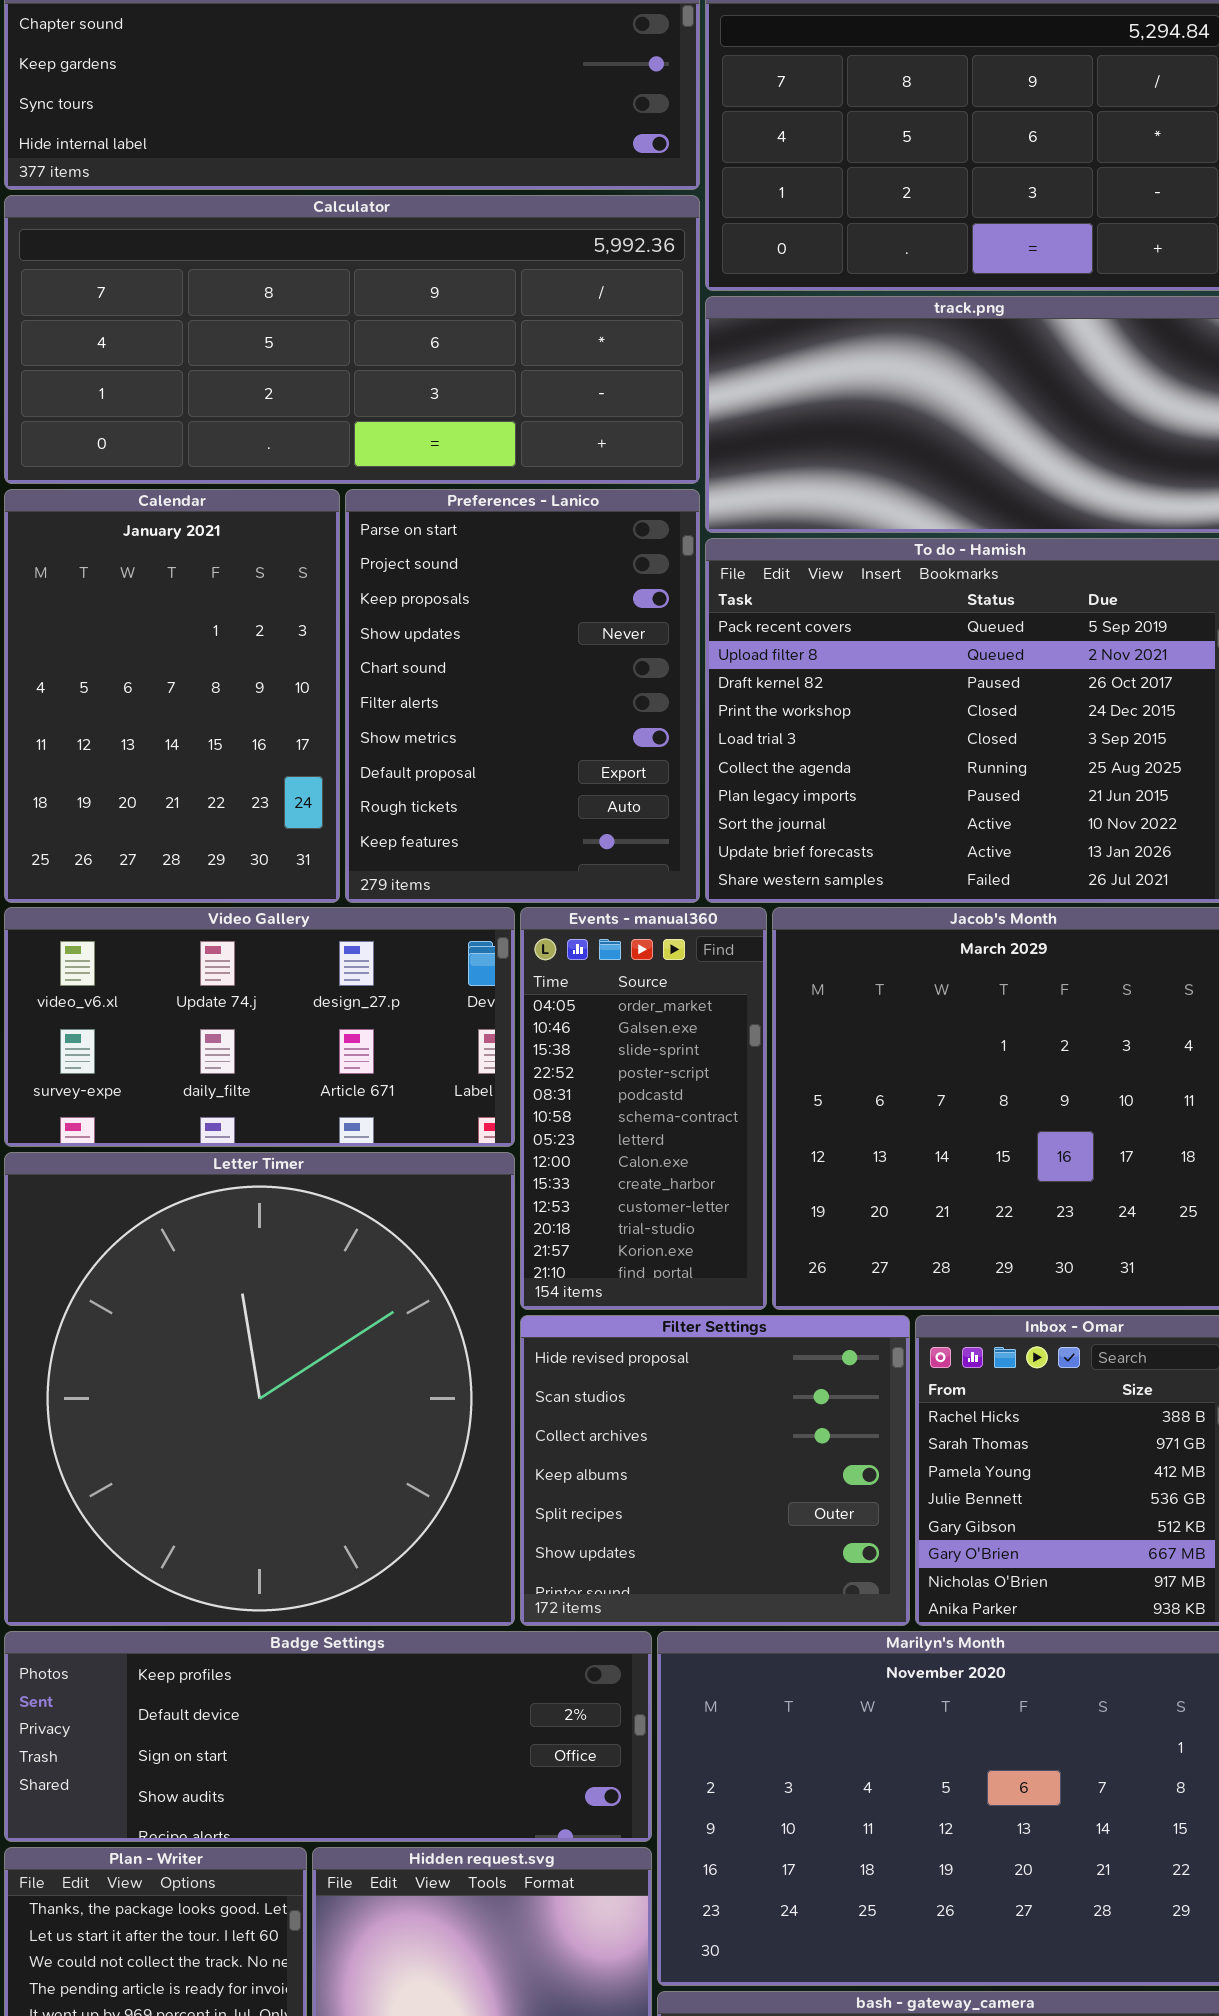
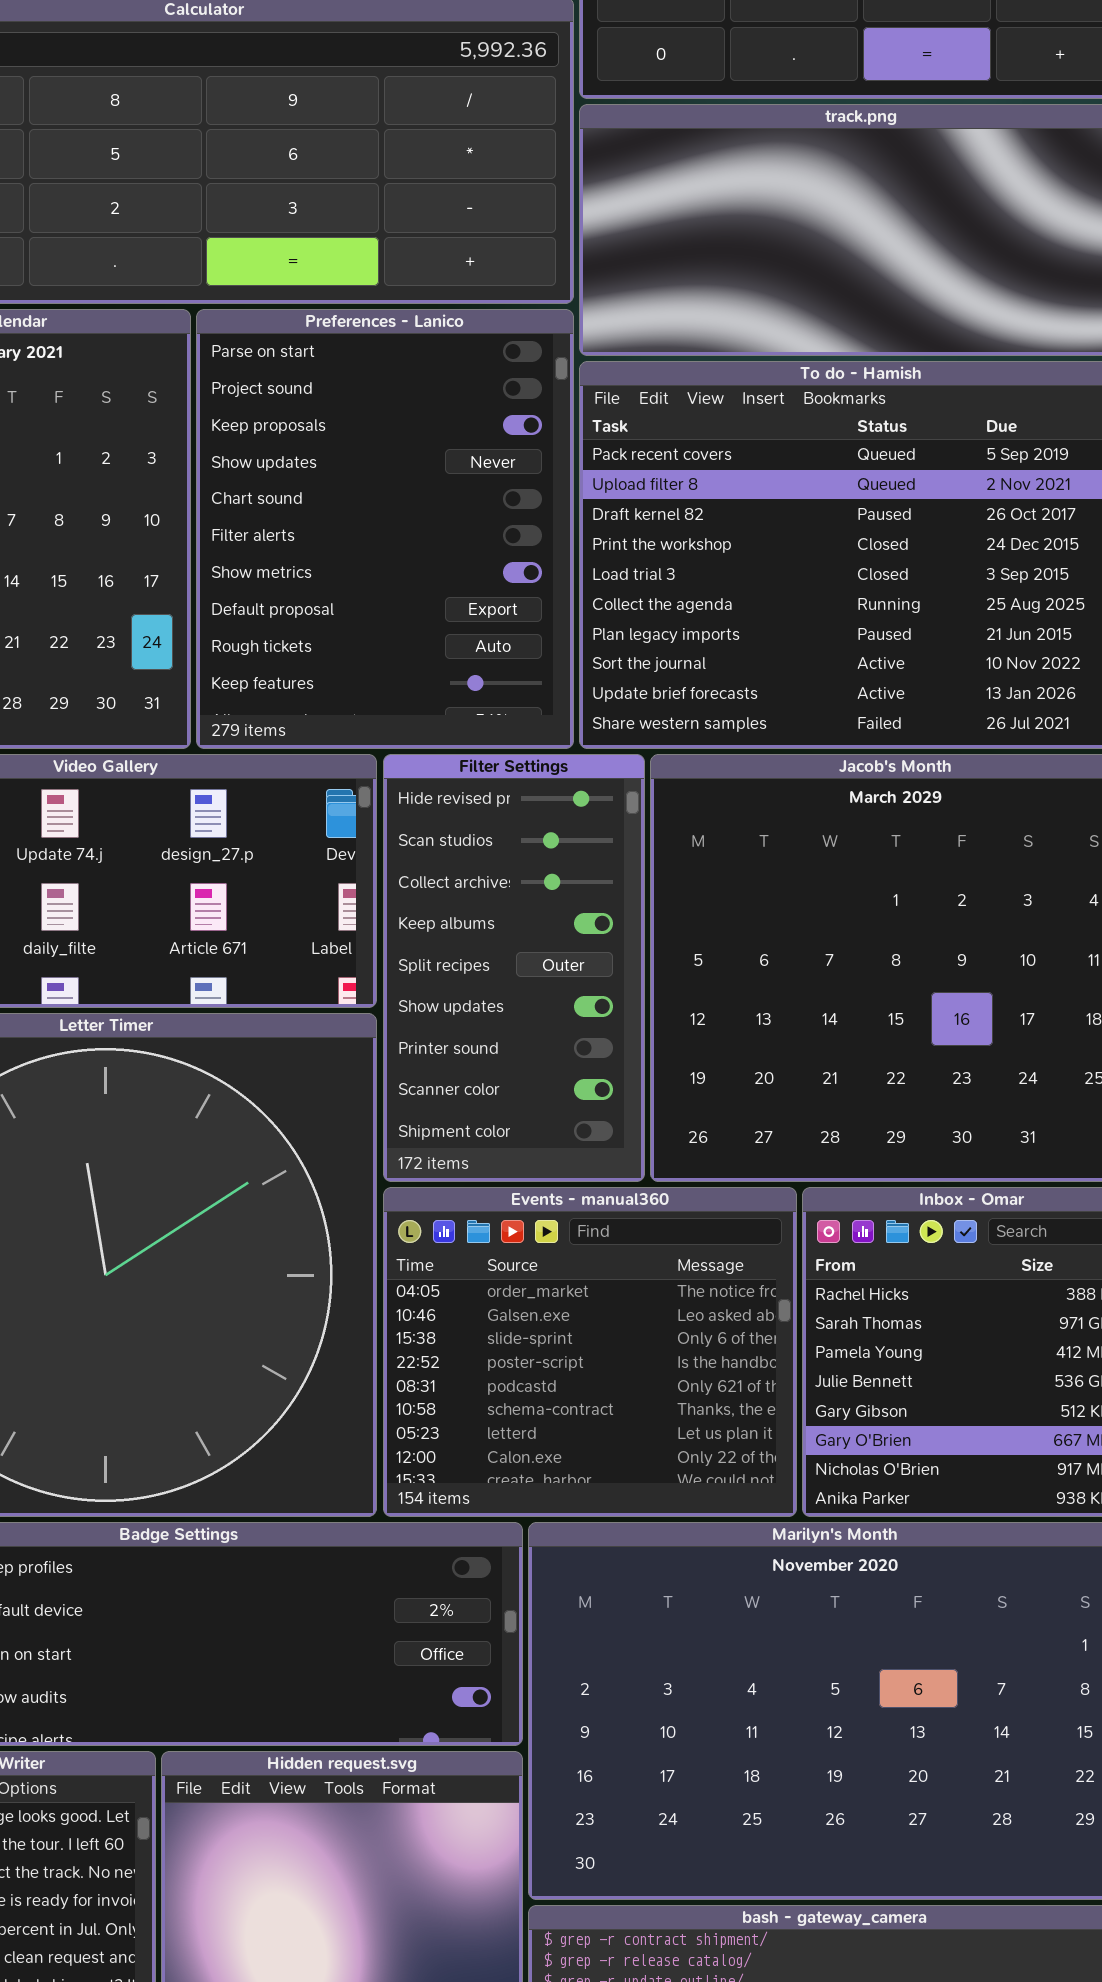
Events - manual360: [520,907,767,1310] -> [383,1187,797,1517], moved, resized
Filter Settings: [520,1315,910,1626] -> [383,754,645,1182], moved, resized

